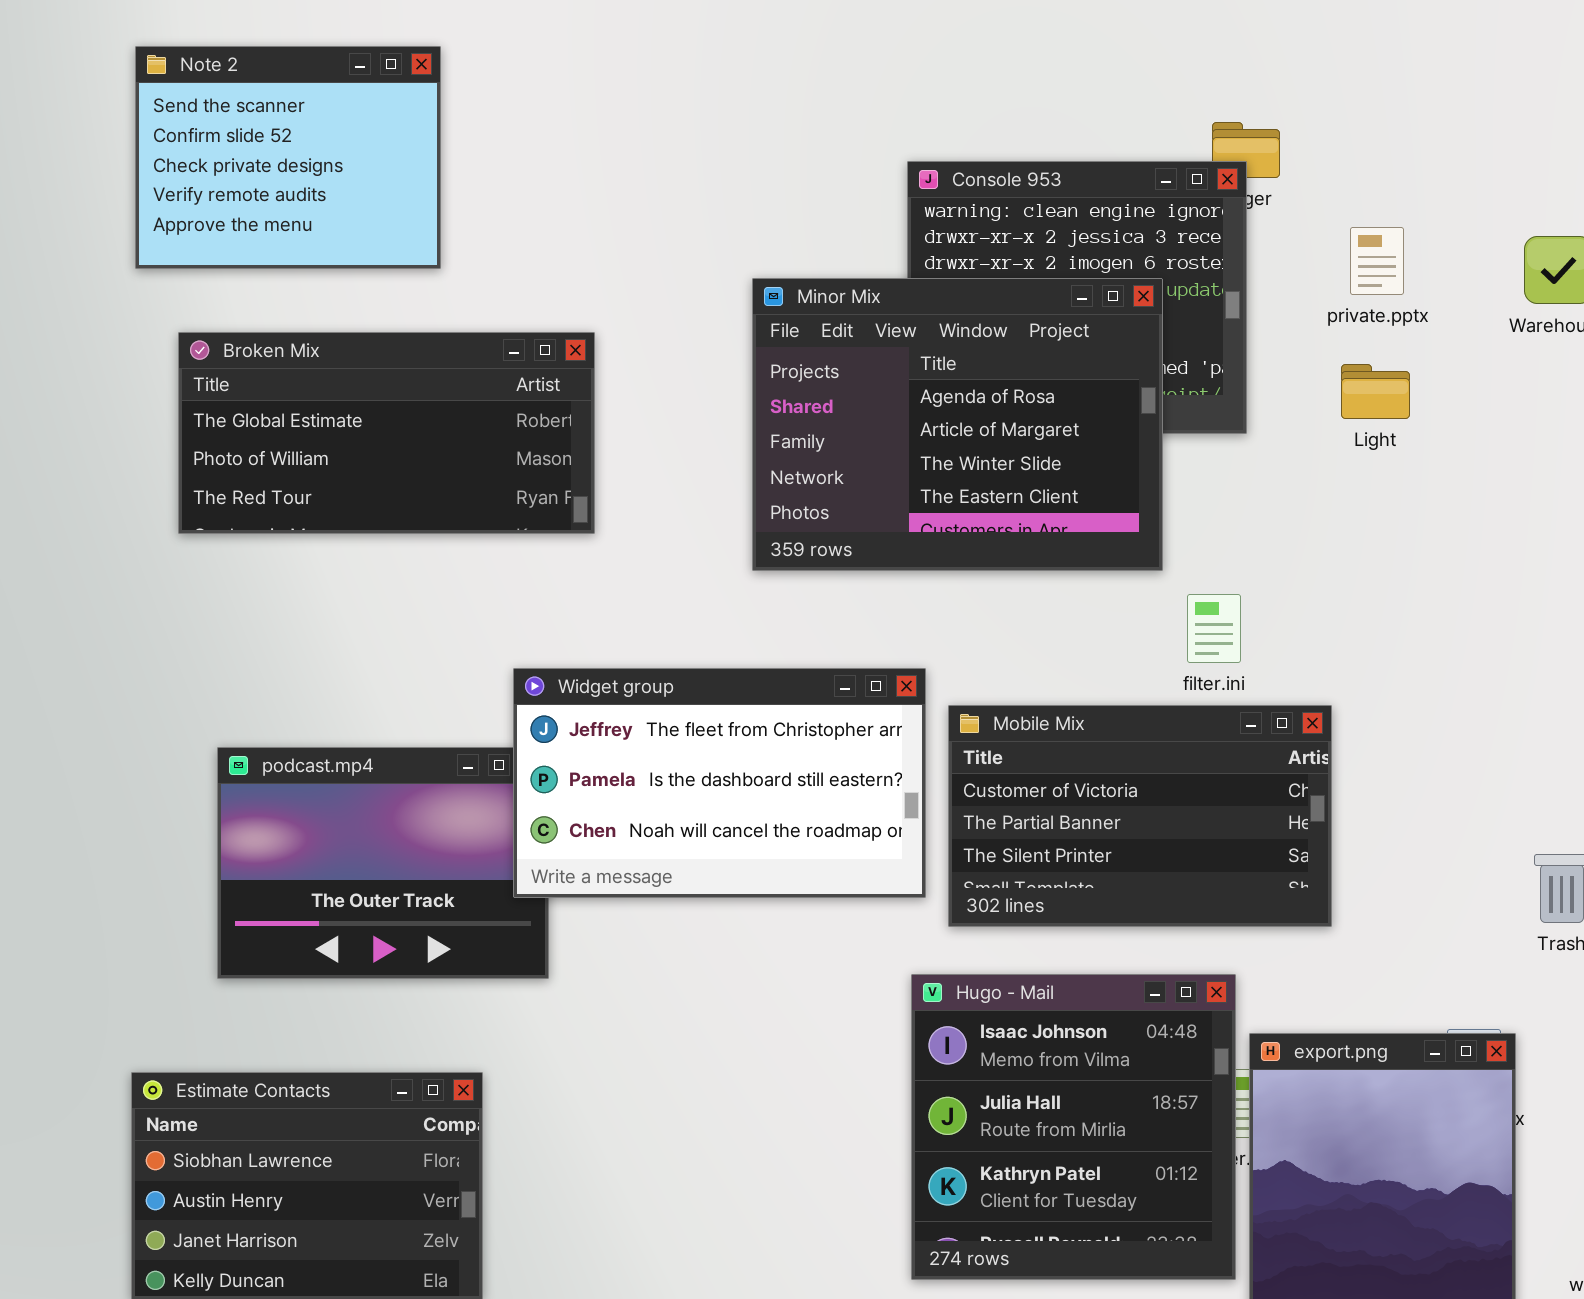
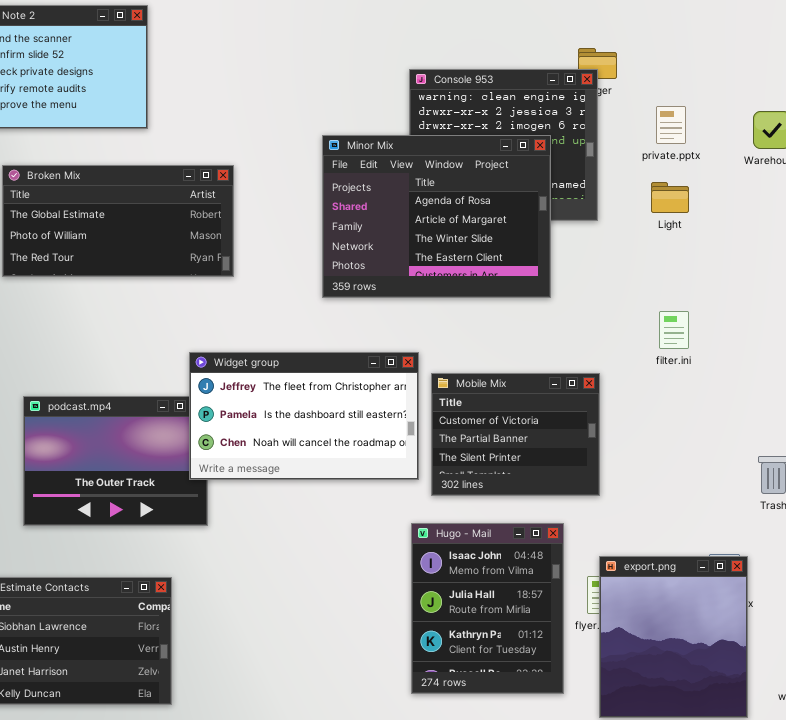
filter.ini: [1187,594,1241,663] -> [659,311,689,349], moved
Mobile Mix: [948,705,1332,927] -> [431,373,600,496], resized
Hugo - Mail: [911,974,1236,1280] -> [411,523,564,694], resized

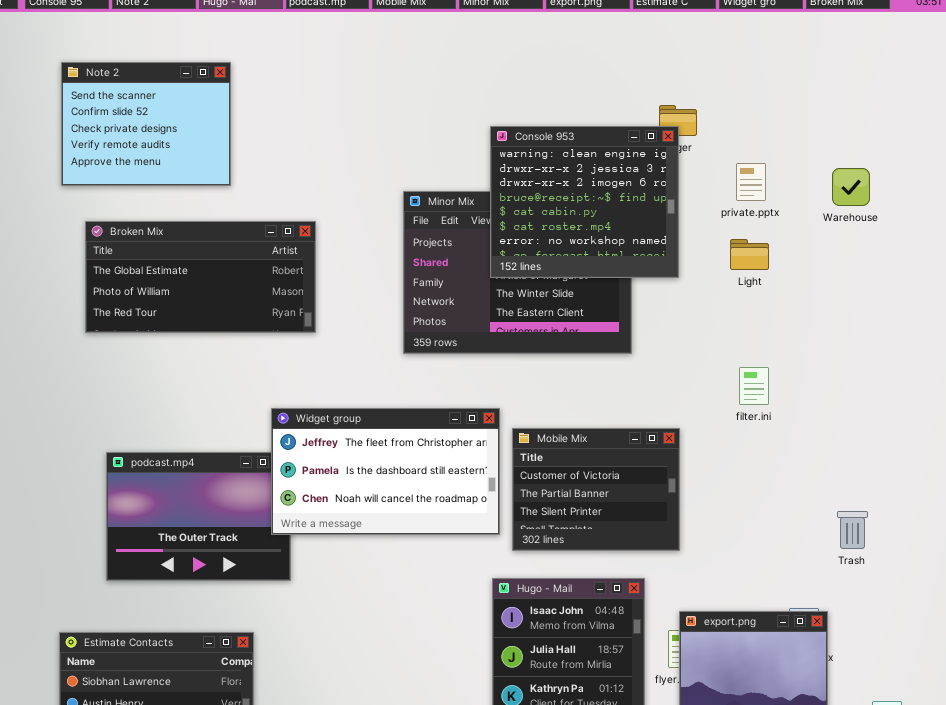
Console 953: [409,69,598,221] -> [490,126,679,278], raised

